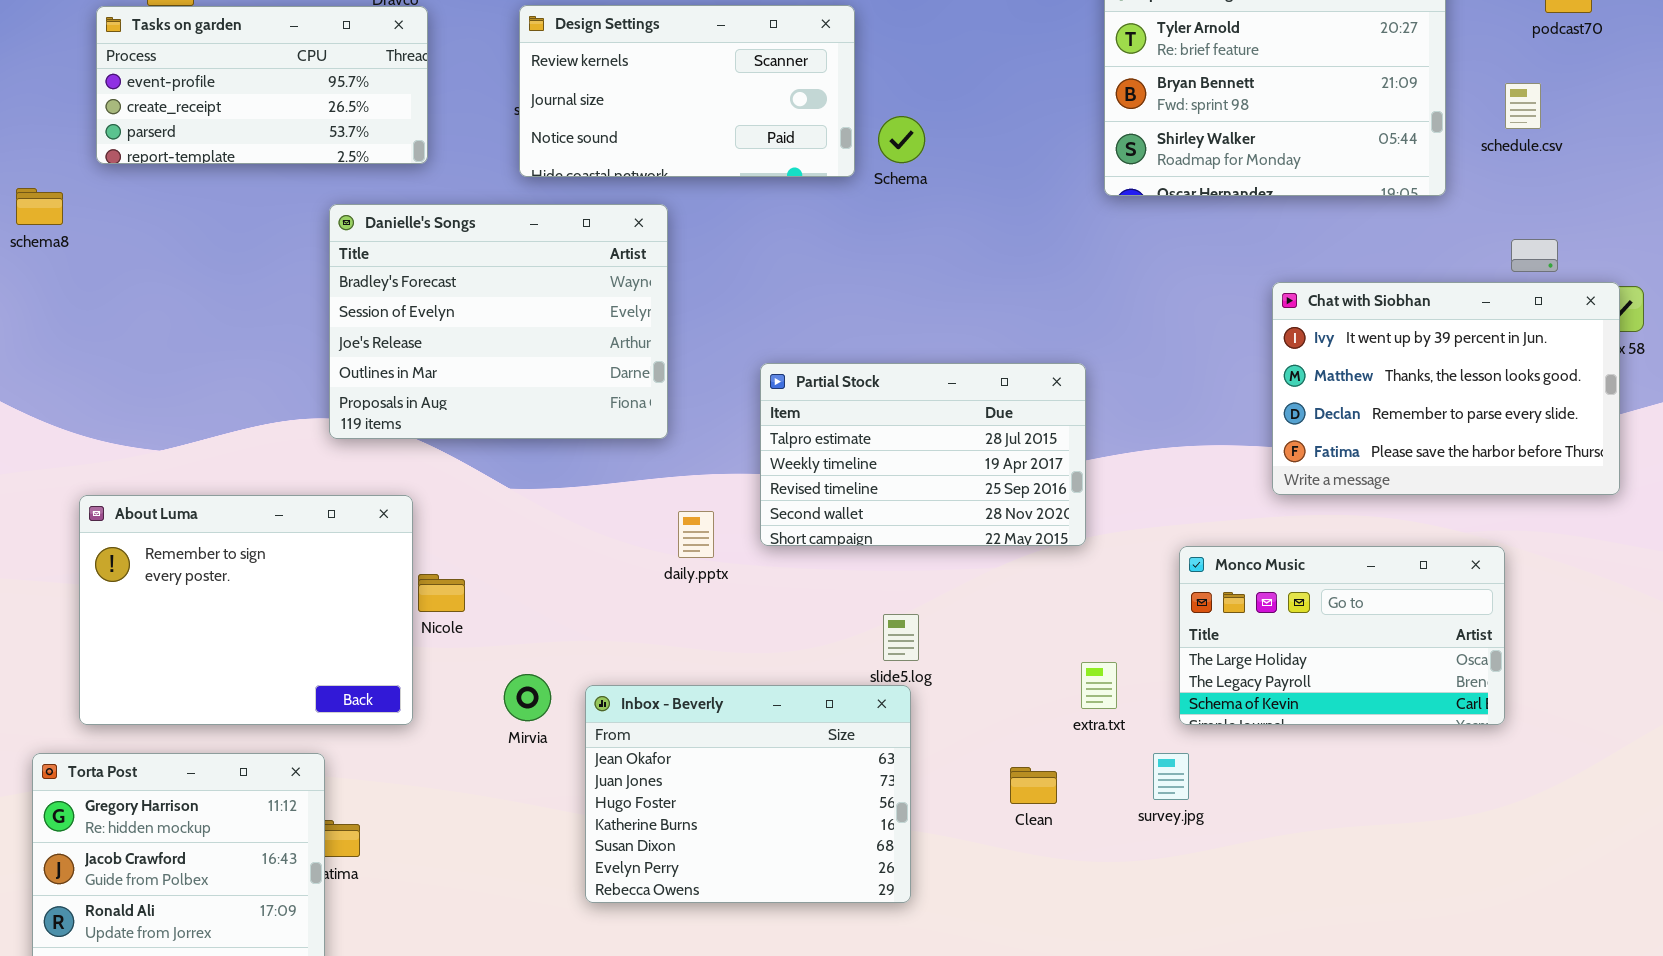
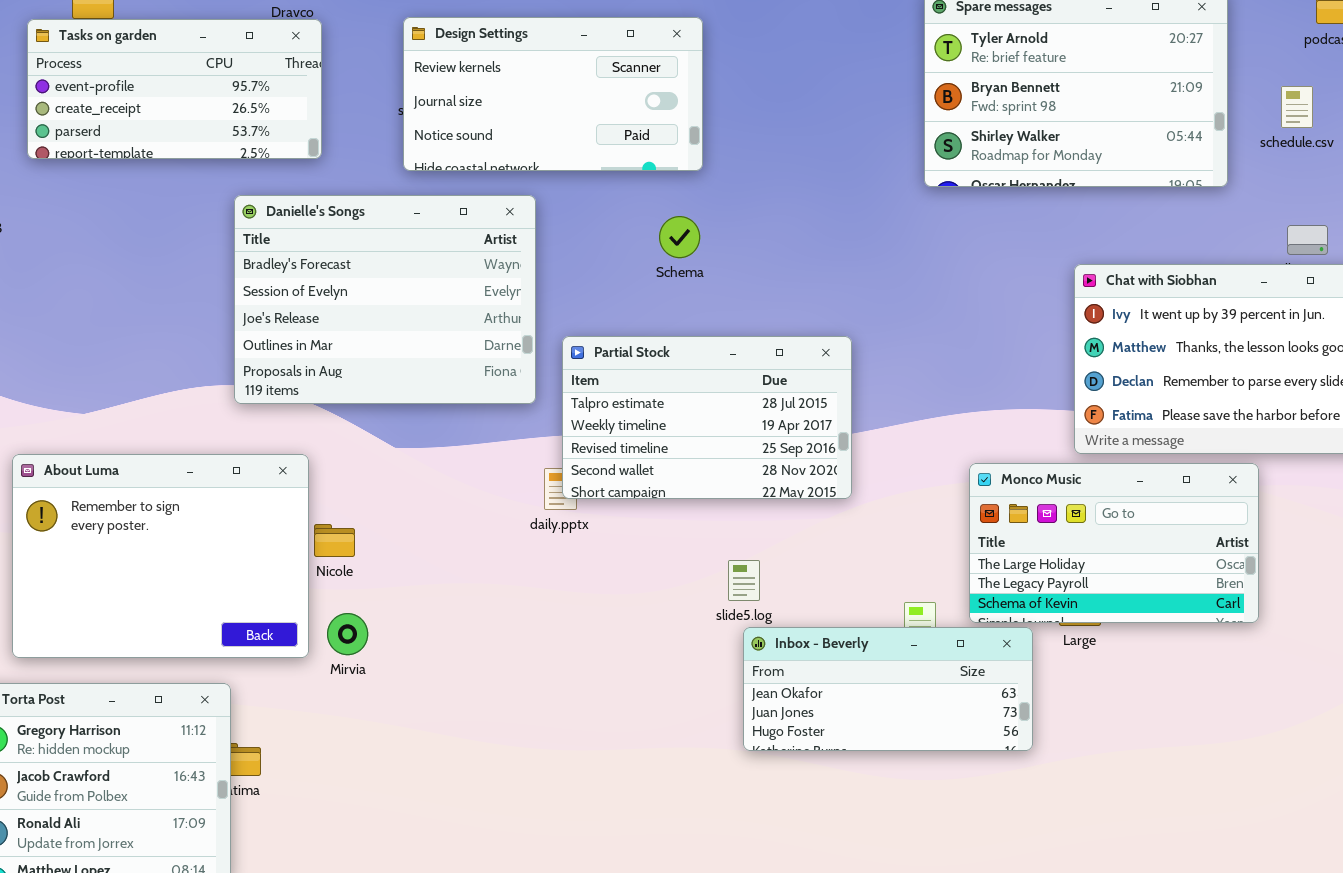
Schema: [878,116,925,163] -> [659,216,700,258], moved
Partial Stock: [760,363,1086,546] -> [562,336,852,499], moved
Monco Music: [1179,546,1505,725] -> [969,463,1259,623], moved
Mirvia: [504,674,551,721] -> [327,613,368,655], moved
Inbox - Beverly: [585,685,911,903] -> [743,627,1033,751], moved, resized

